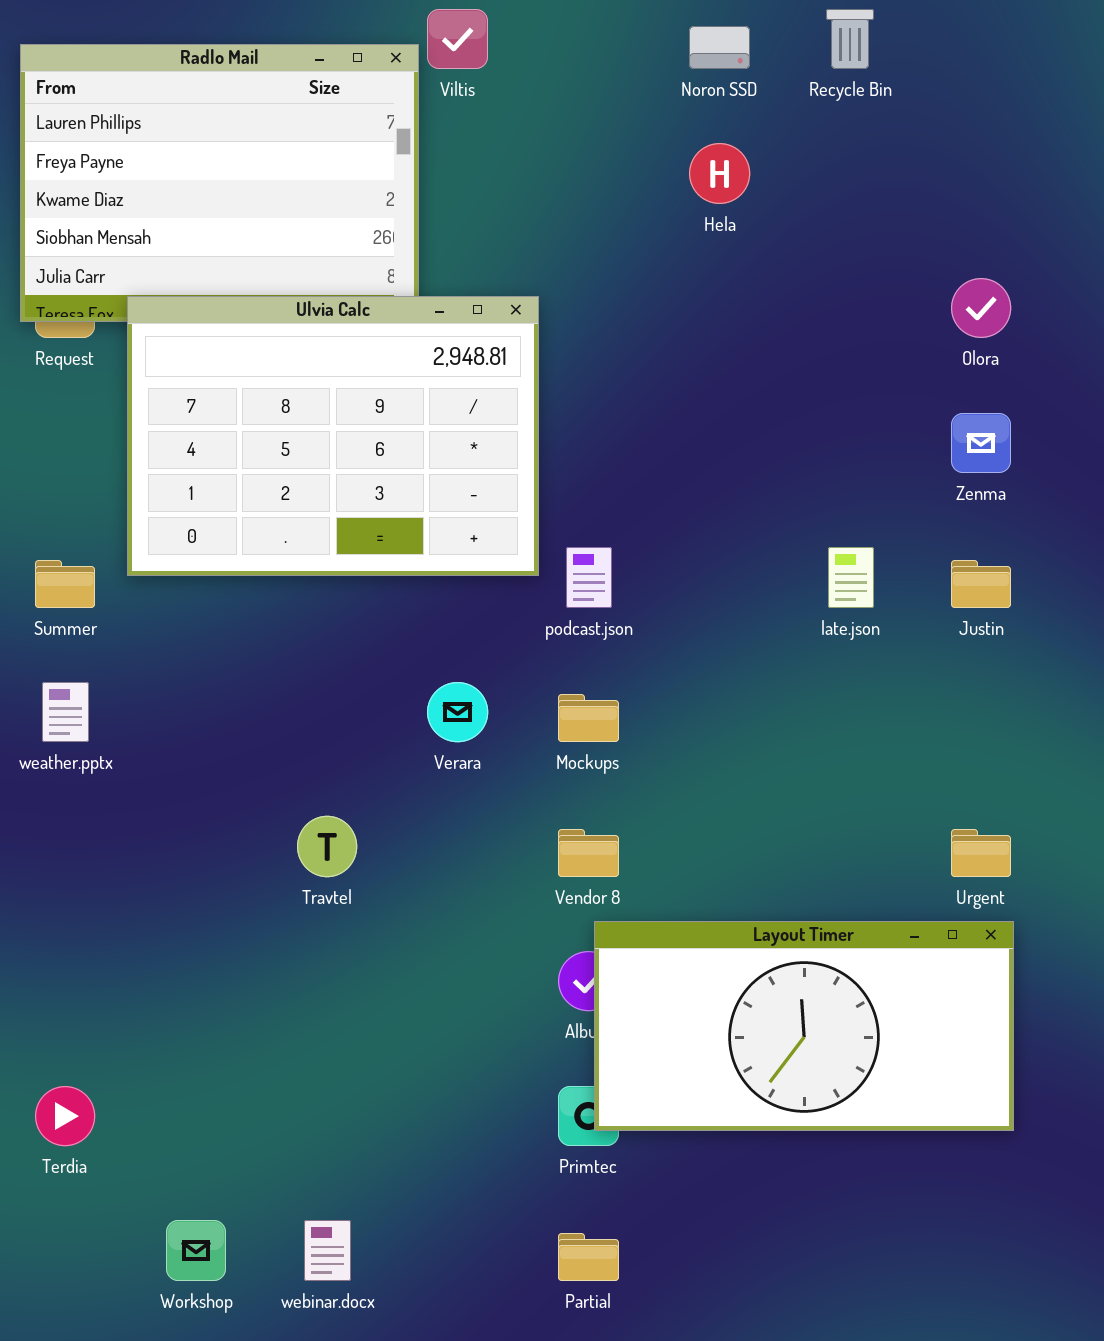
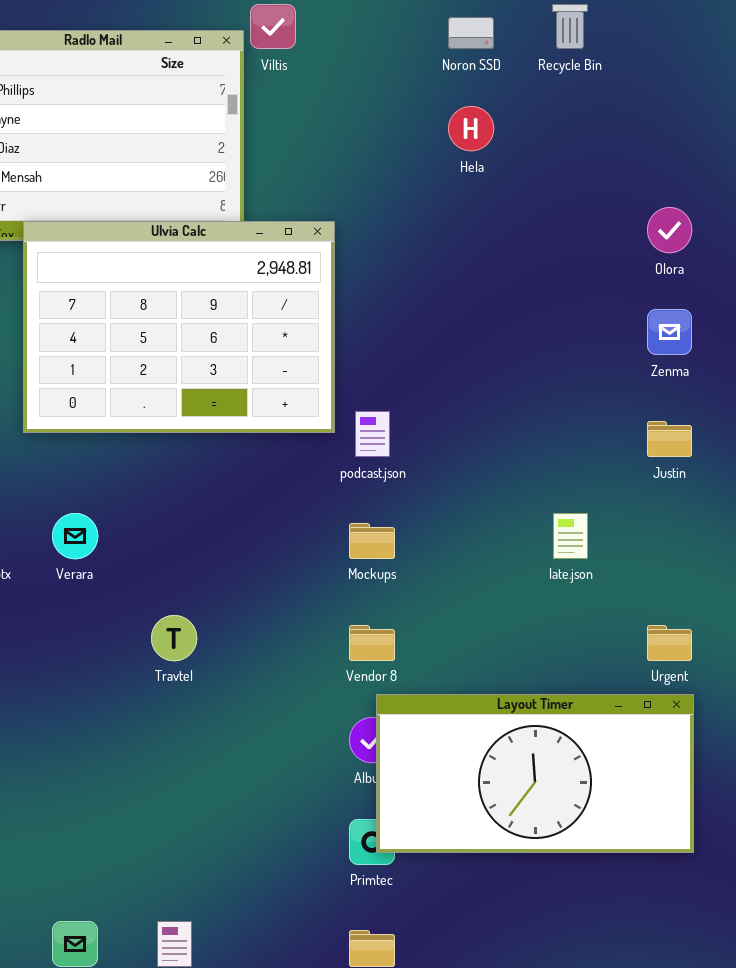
late.json: [828,547,874,608] -> [553,513,588,559], moved
Verara: [427,682,488,742] -> [52,513,98,559], moved

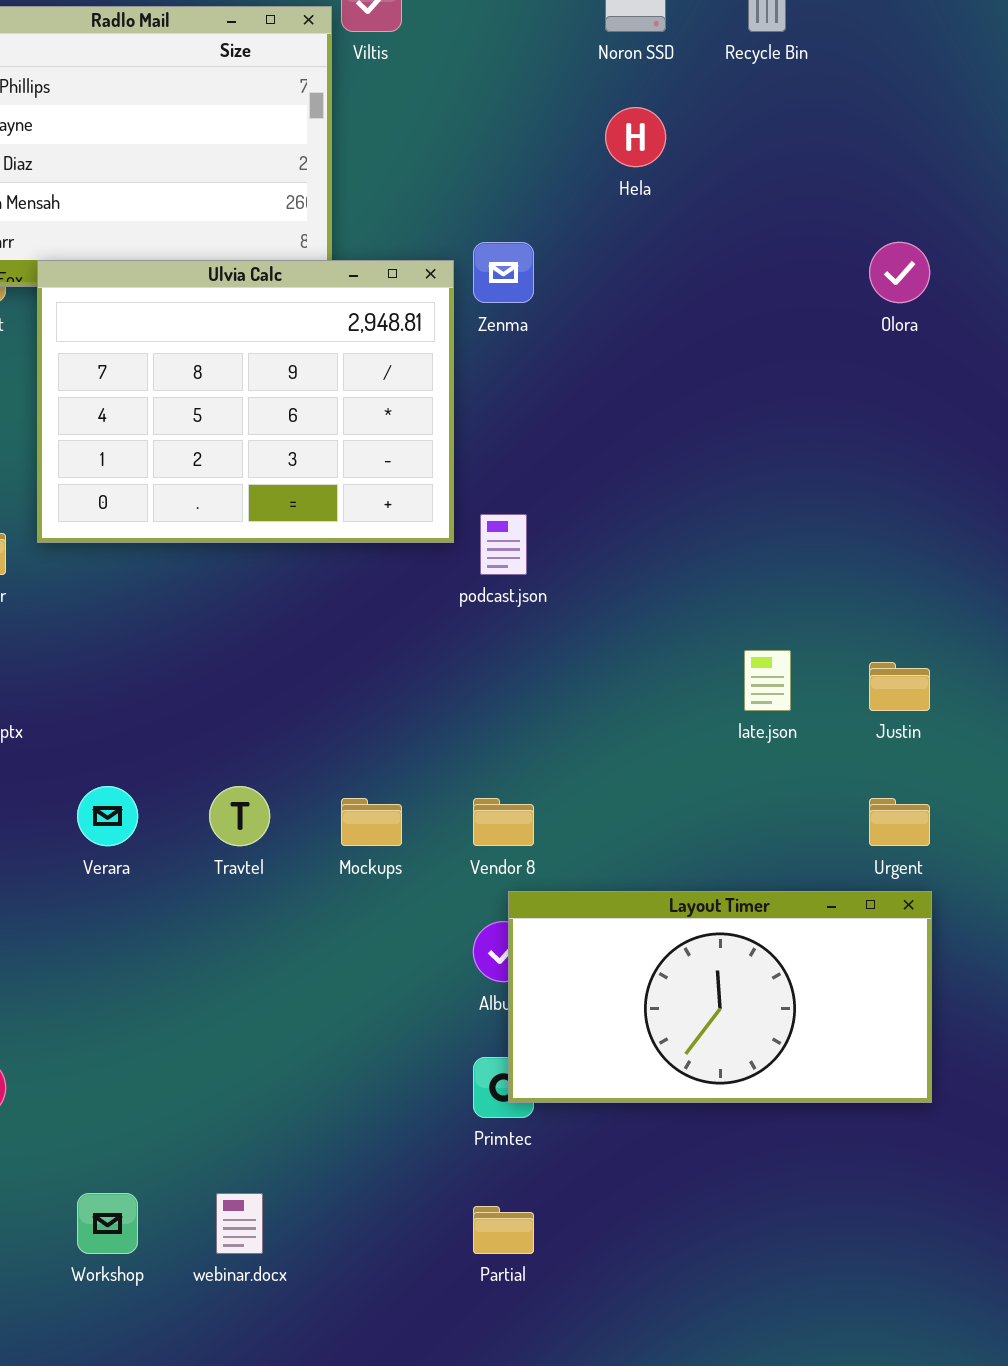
Zenma: [647,309,692,355] -> [473,242,534,303], moved
Justin: [647,421,692,457] -> [869,662,930,711], moved
Verara: [52,513,98,559] -> [77,786,138,846], moved
Mockups: [349,523,395,559] -> [341,798,402,846], moved

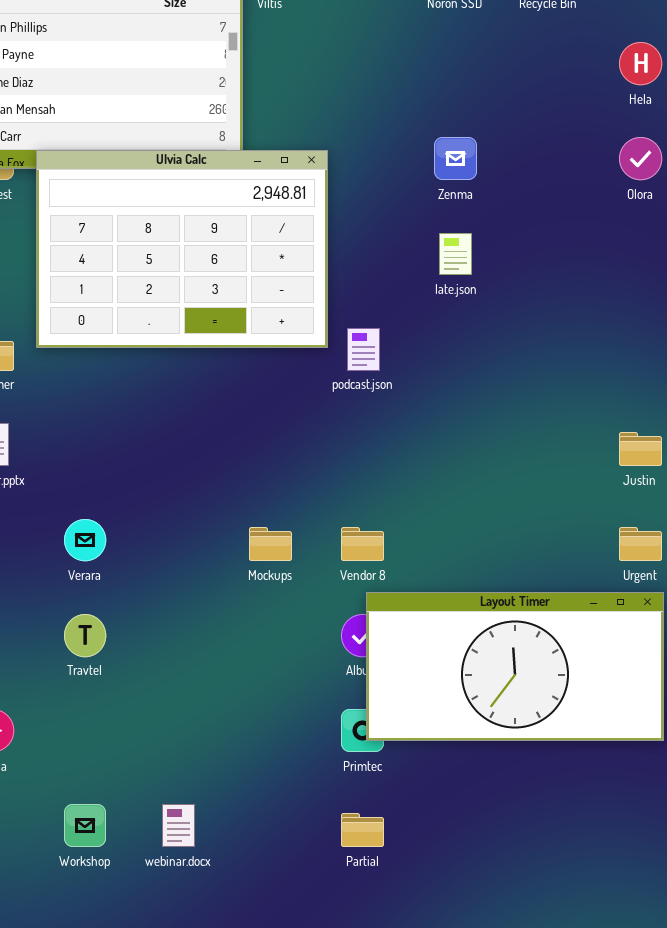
Hela: [605,107,666,167] -> [619,42,662,85], moved
Zenma: [473,242,534,303] -> [434,137,477,180], moved
late.json: [744,650,791,711] -> [439,233,472,275], moved
Travtel: [209,786,270,846] -> [64,614,106,657], moved

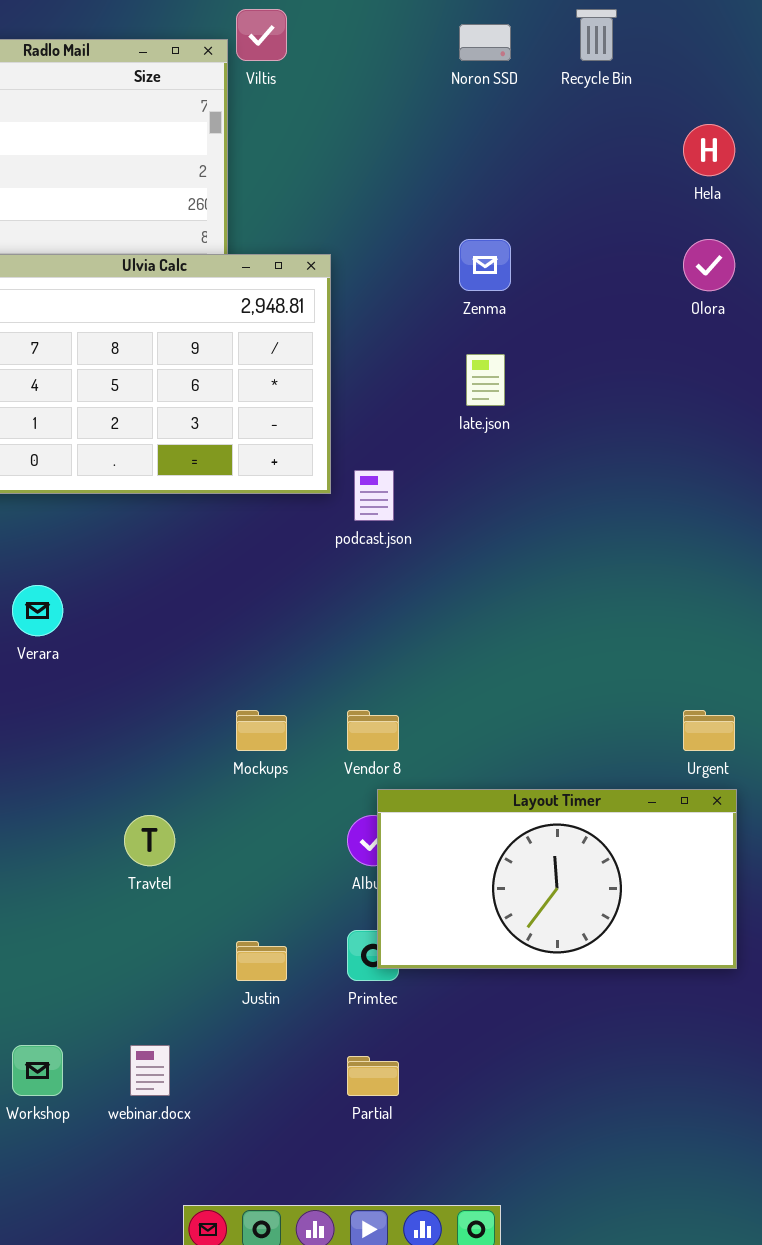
Justin: [619,432,662,466] -> [236,941,287,981], moved
Verara: [64,519,106,561] -> [12,585,63,636], moved
Travtel: [64,614,106,657] -> [124,815,175,866], moved

